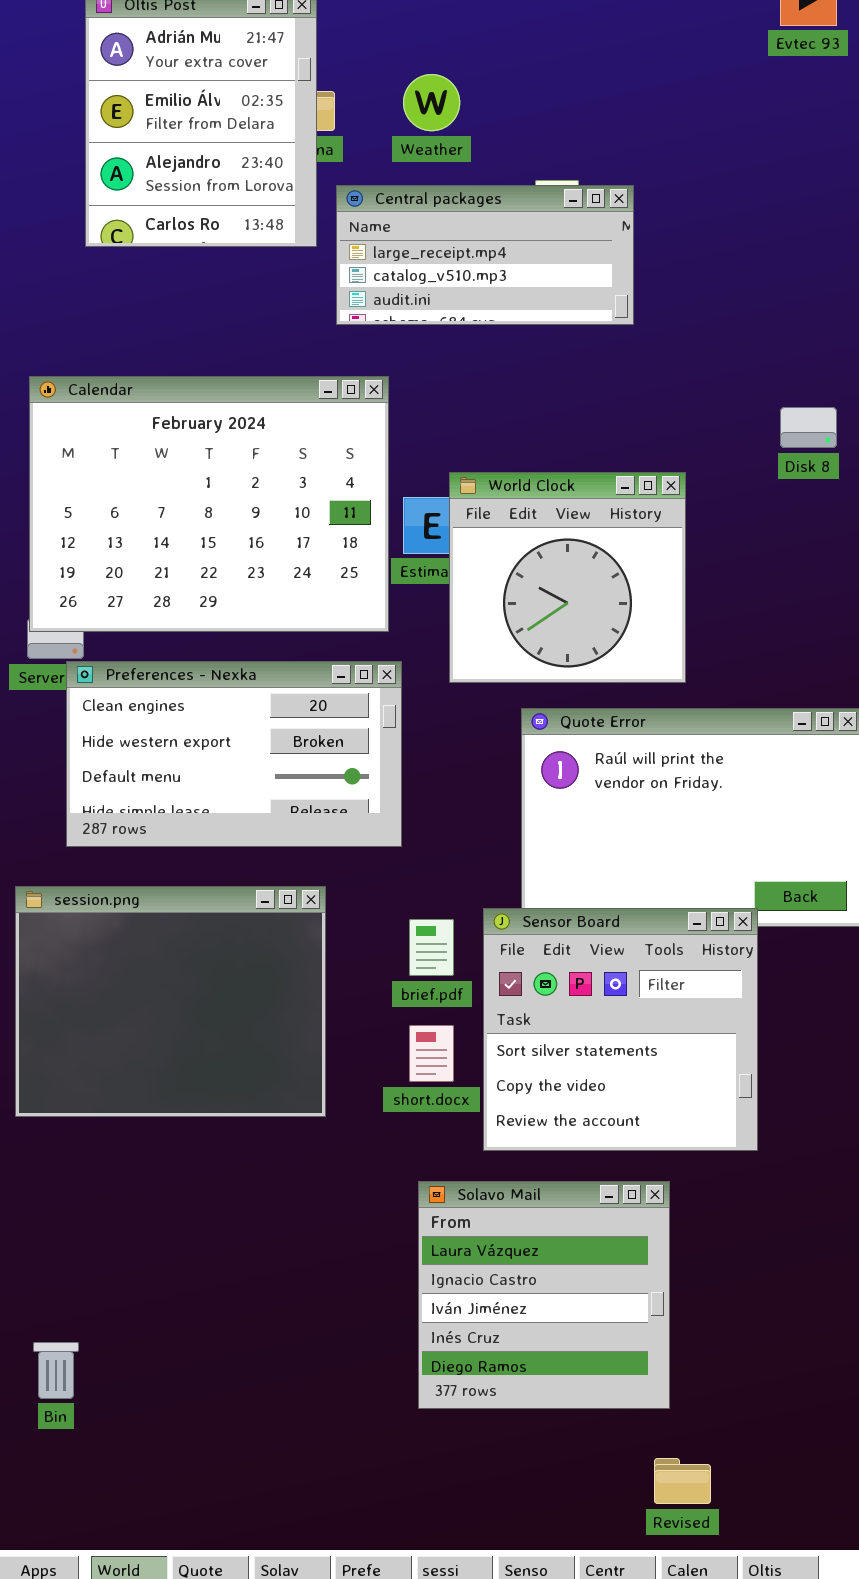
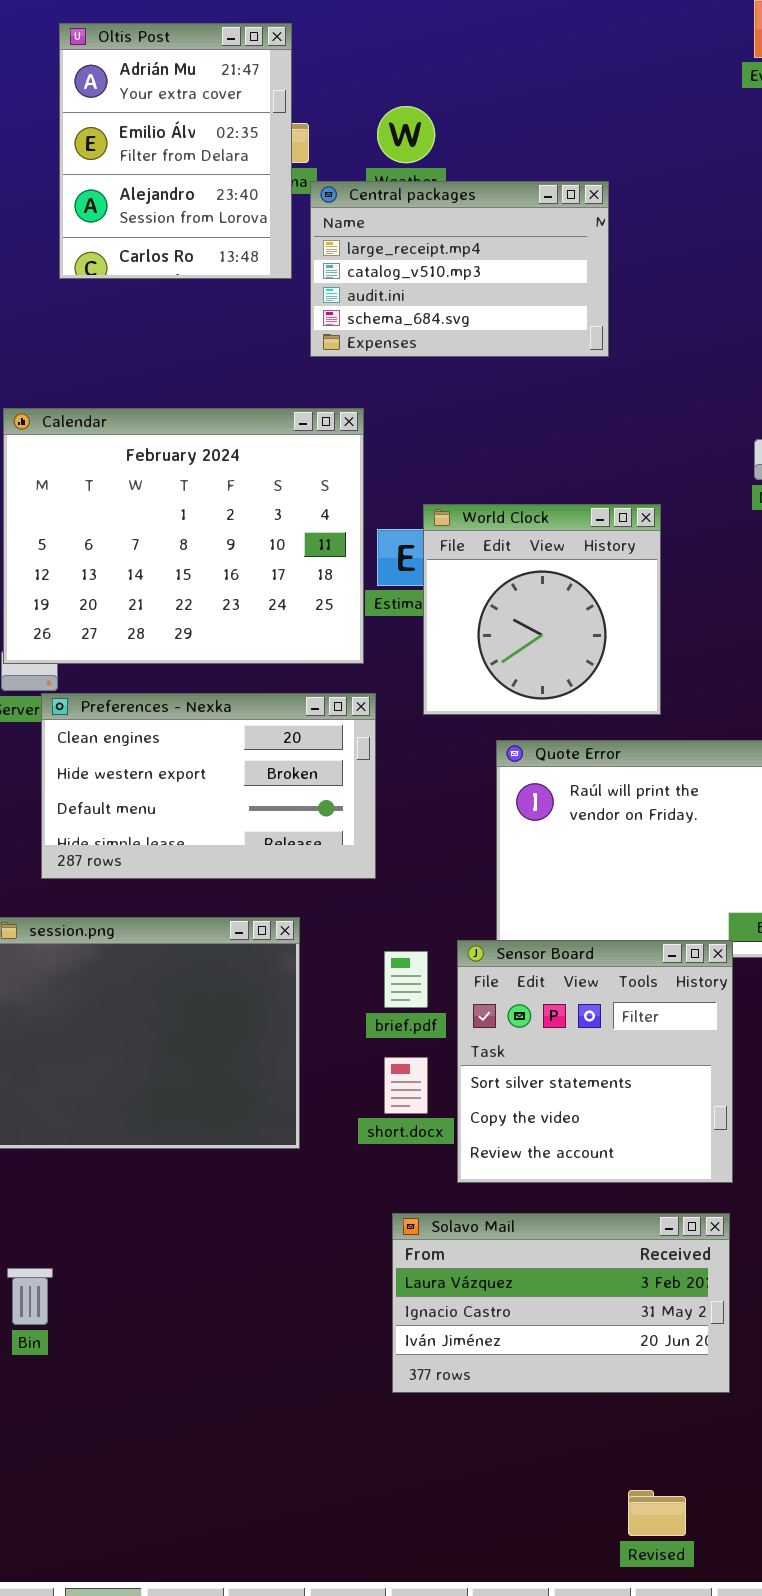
Central packages: [336,185,634,325] -> [310,181,609,357], resized
Solavo Mail: [418,1181,670,1409] -> [392,1213,730,1393], resized
Bin: [33,1342,79,1399] -> [7,1268,53,1325], moved

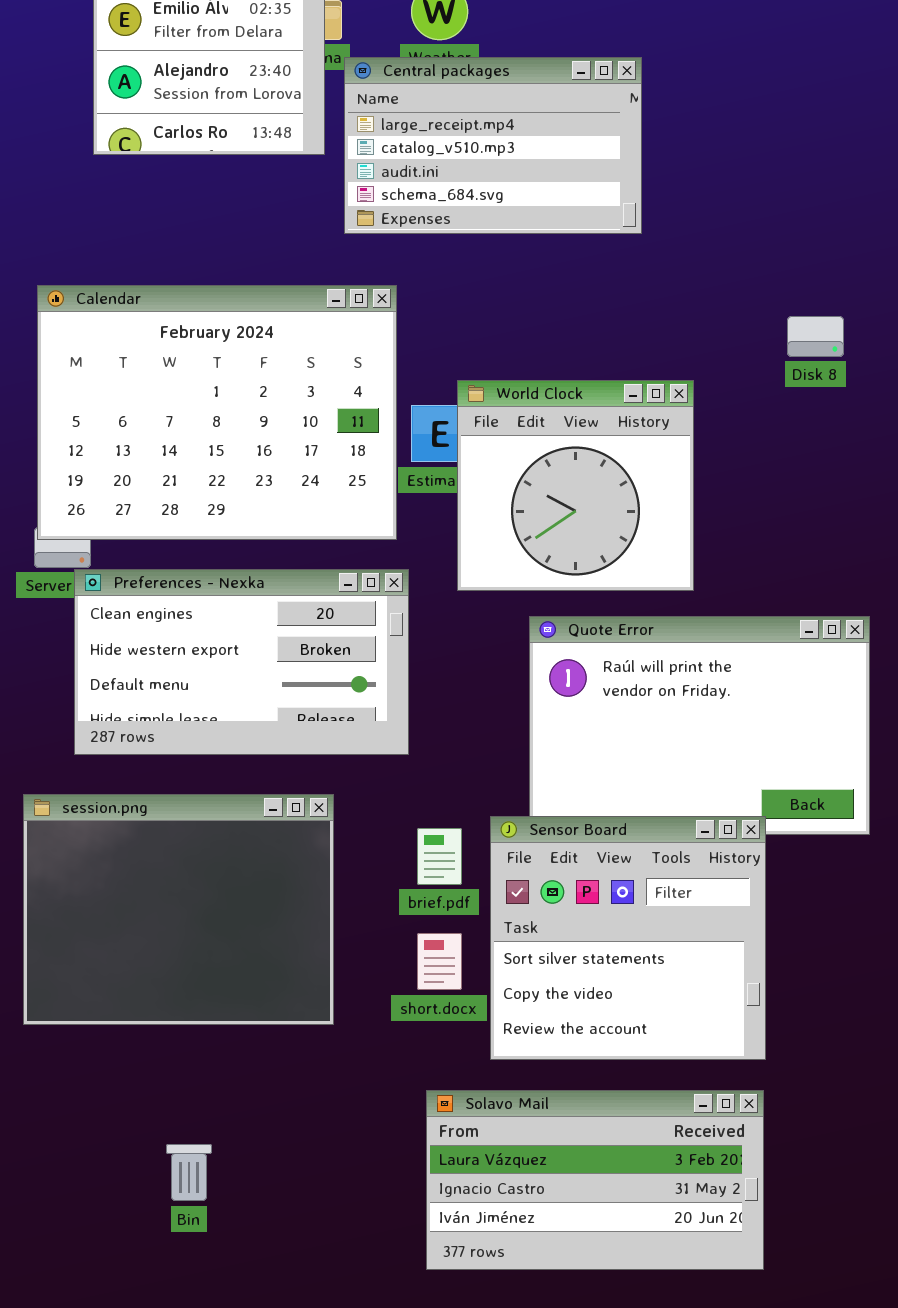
Bin: [7,1268,53,1325] -> [166,1144,212,1201], moved

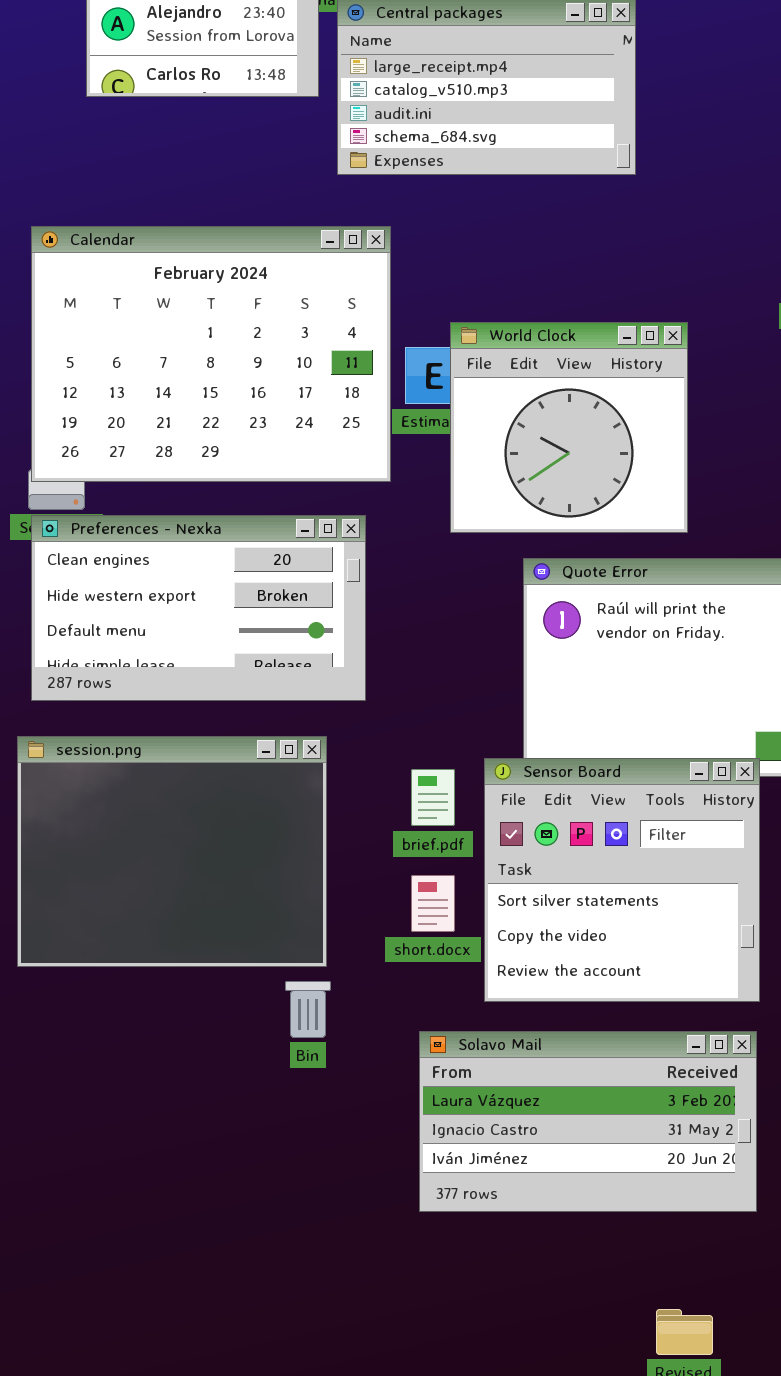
Preferences - Nexka: [74,569,409,755] -> [31,515,366,701], moved
Bin: [166,1144,212,1201] -> [285,981,331,1038], moved

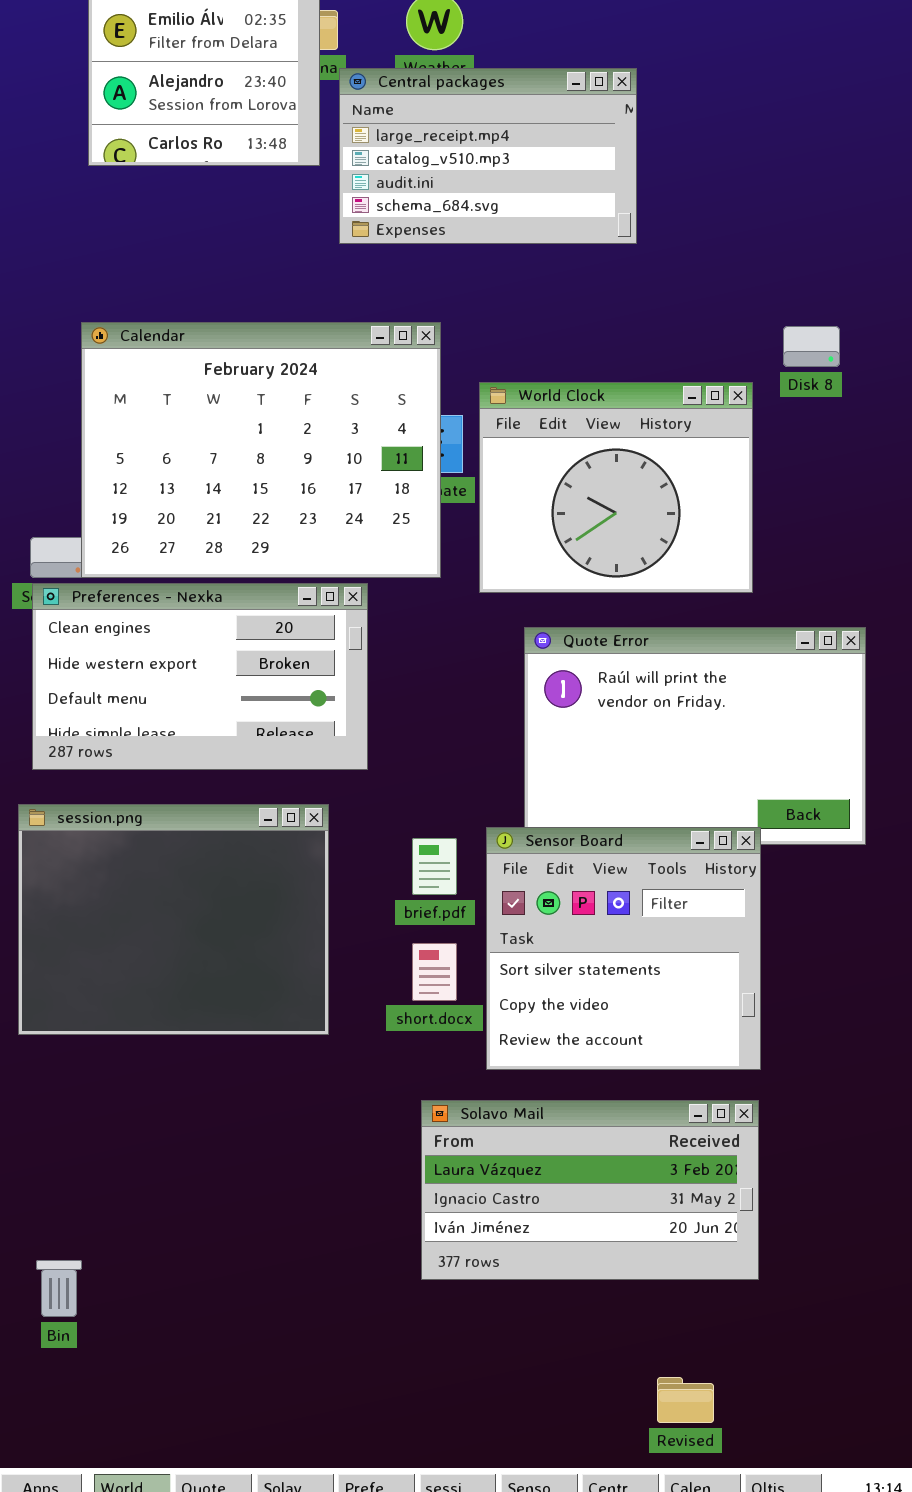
Calendar: [31,226,391,482] -> [81,322,441,578], moved
World Clock: [450,322,688,533] -> [479,382,753,593], moved, resized
Bin: [285,981,331,1038] -> [36,1260,82,1317], moved

